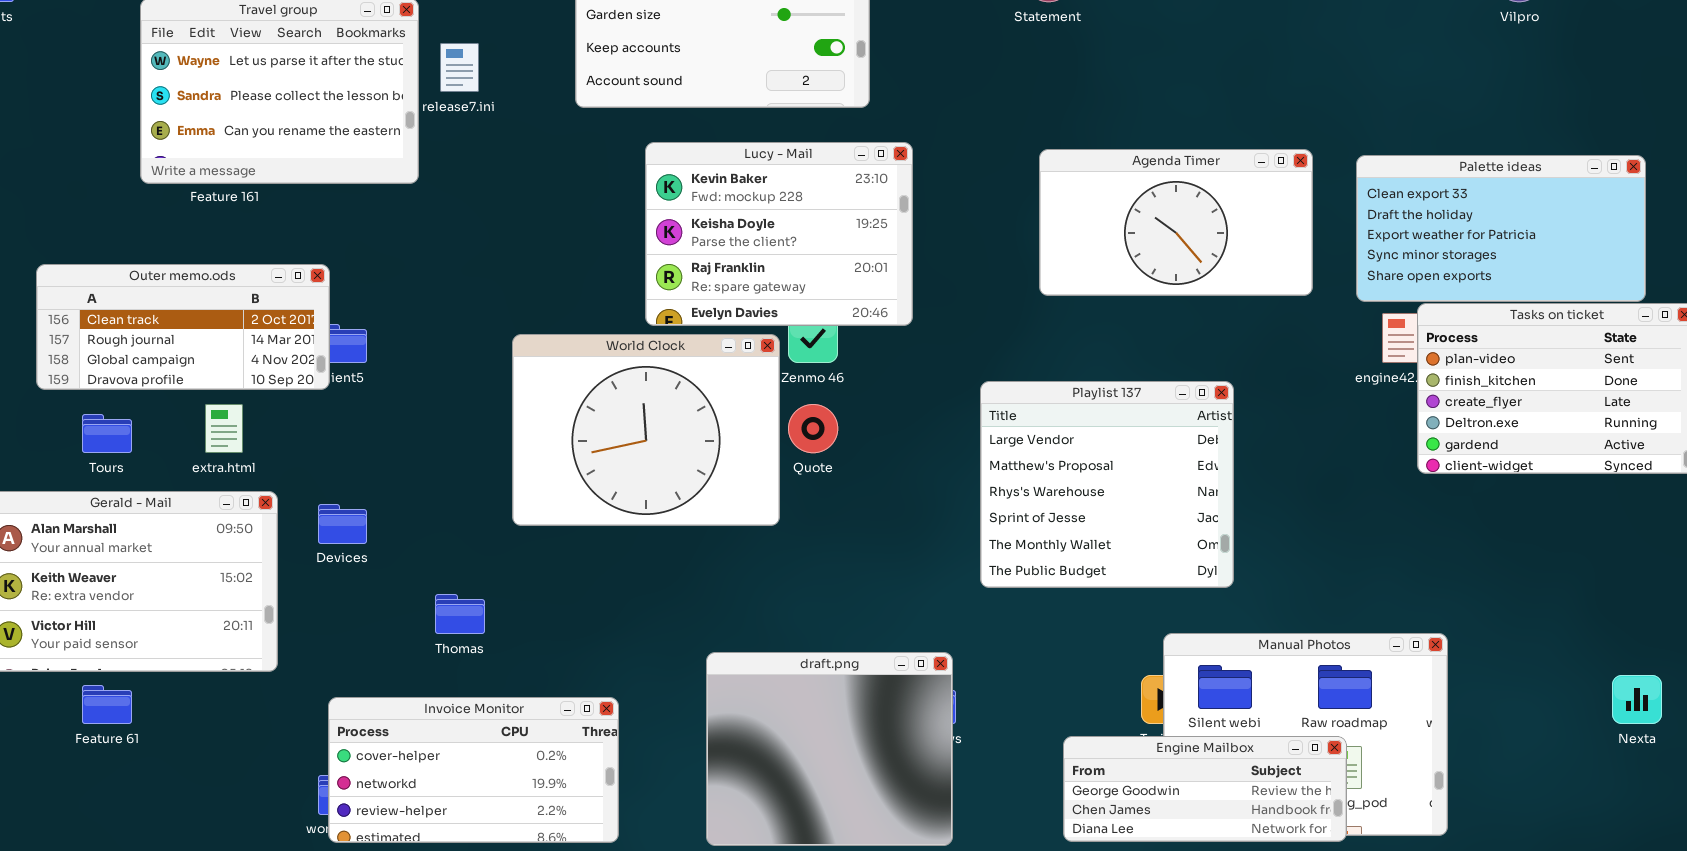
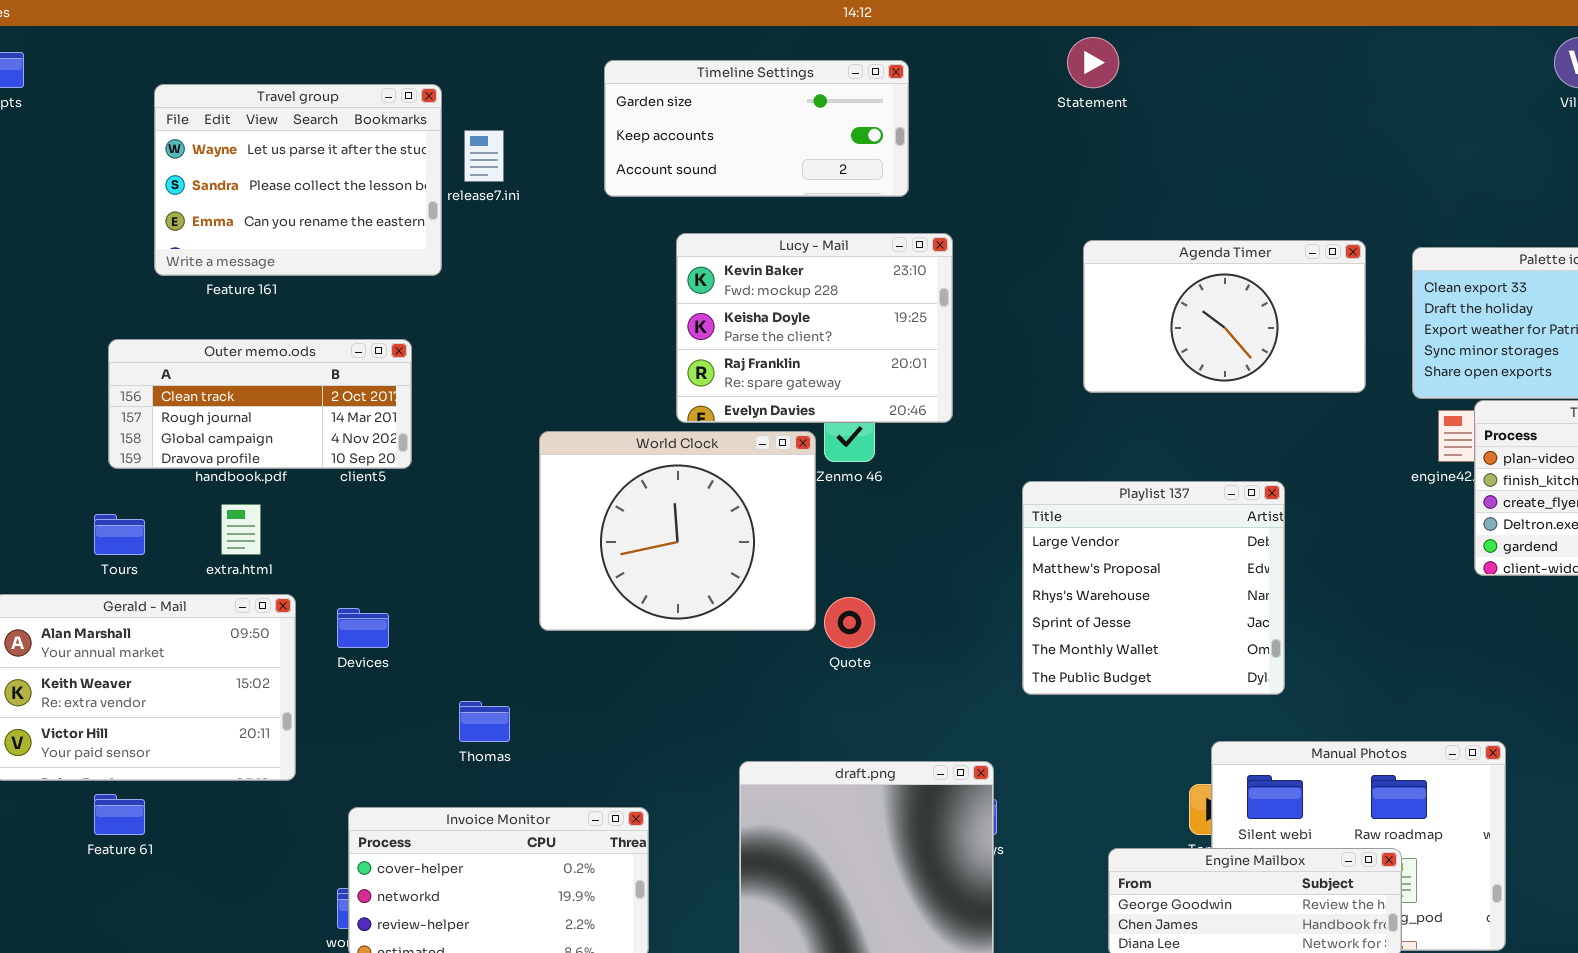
Outer memo.ods: [36,264,330,390] -> [108,339,412,469], moved
Quote: [788,404,838,453] -> [824,597,875,648], moved

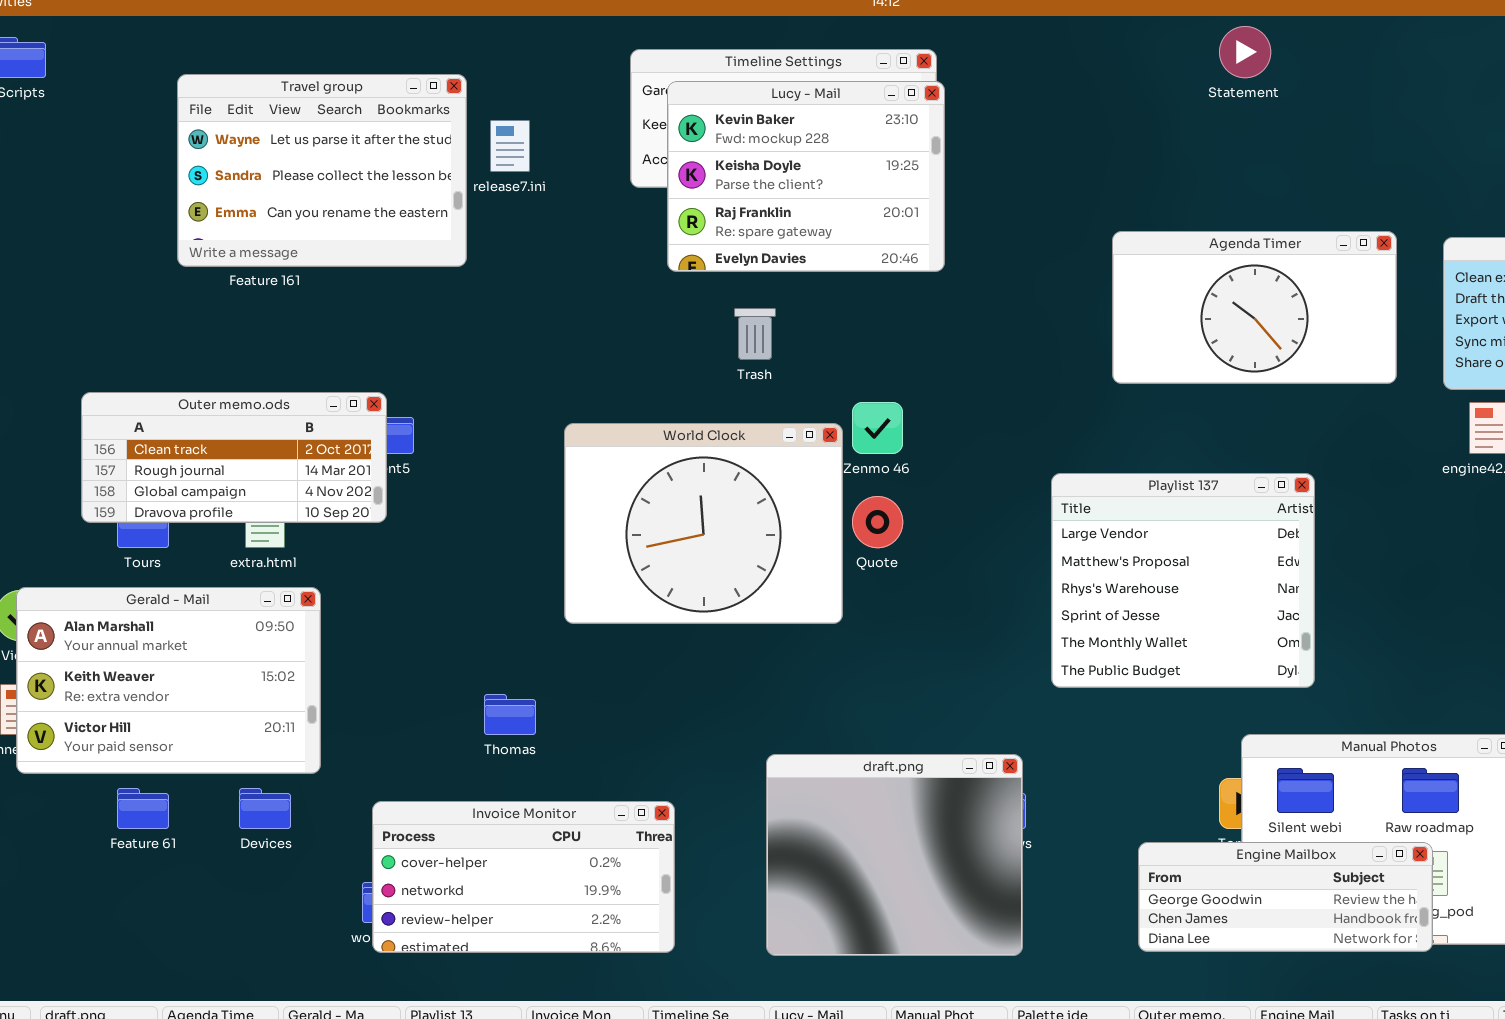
Statement: [1067,37,1119,88] -> [1219,26,1271,78], moved
Lucy - Mail: [676,233,953,423] -> [667,81,945,272], moved
Outer memo.ods: [108,339,412,469] -> [81,392,387,523], moved
Quote: [824,597,875,648] -> [852,496,903,548], moved
Devices: [337,608,389,648] -> [239,788,291,829], moved

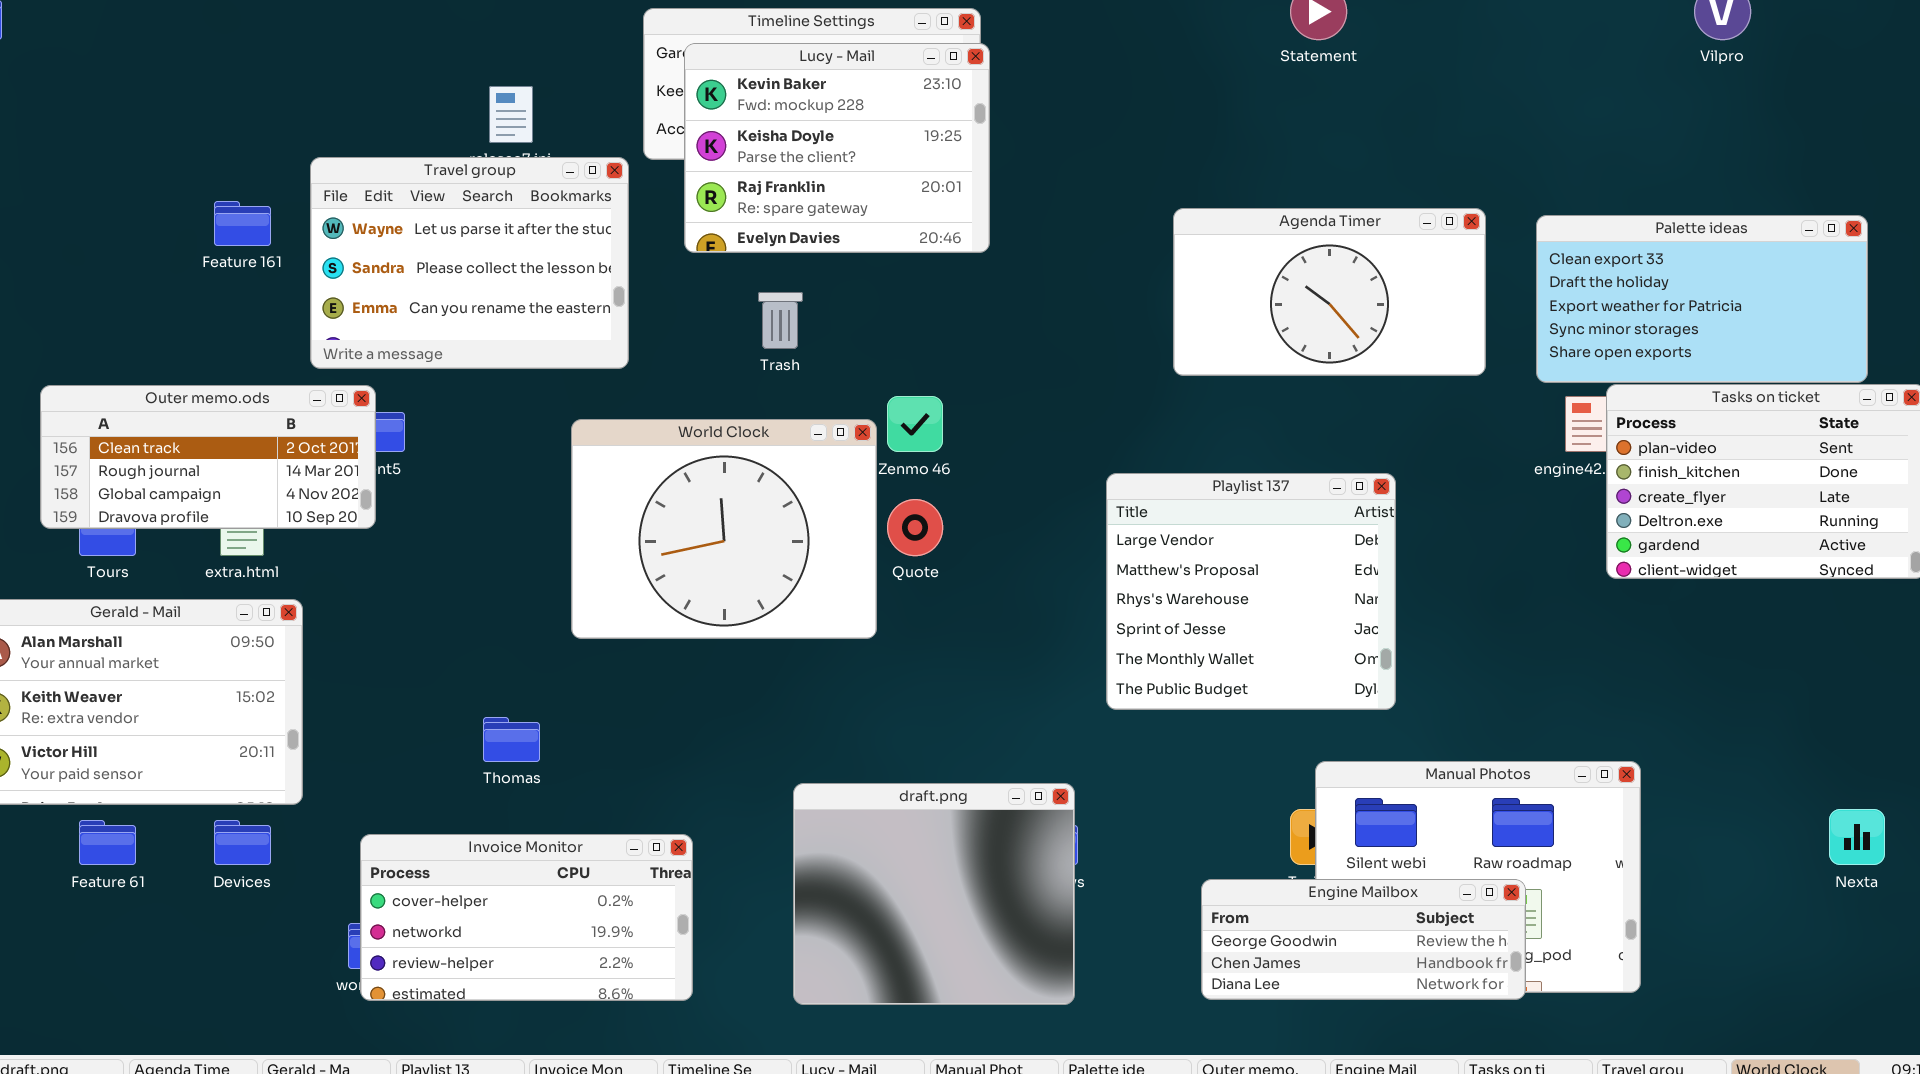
Travel group: [177,74,467,267] -> [310,157,629,369], moved

